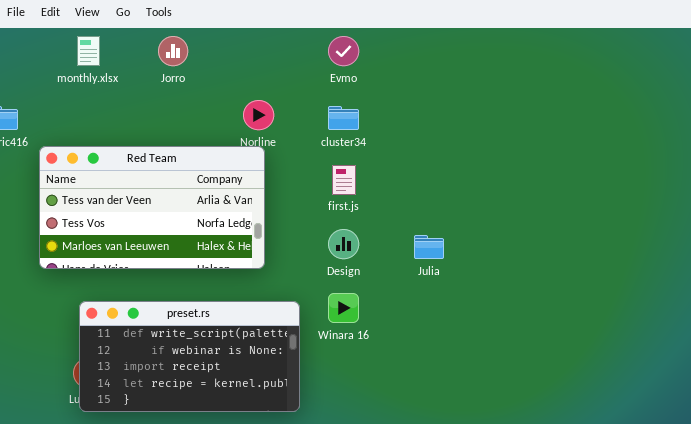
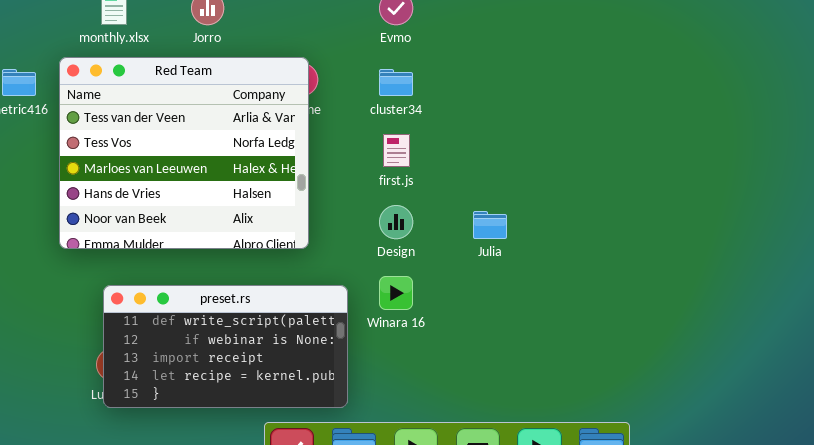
Red Team: [39,146,265,269] -> [59,57,309,249], resized

